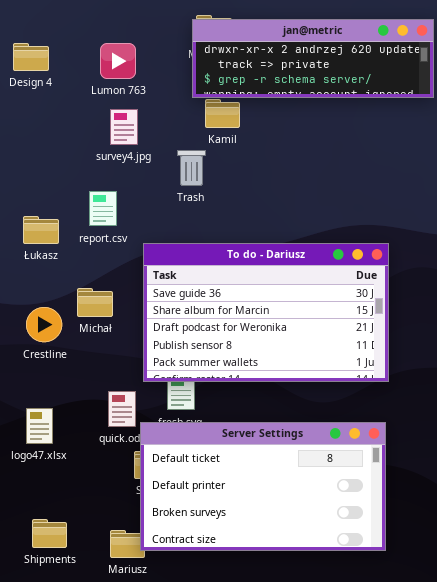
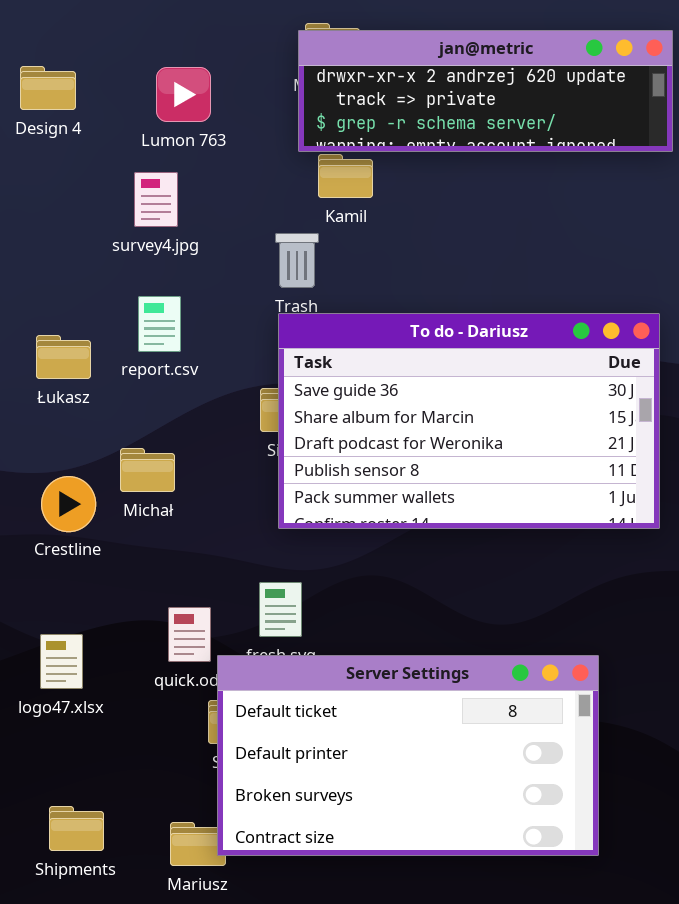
survey4.jpg: [110,109,138,145] -> [134,172,178,227], moved
To do - Dariusz: [143,243,389,382] -> [278,313,660,529], moved

